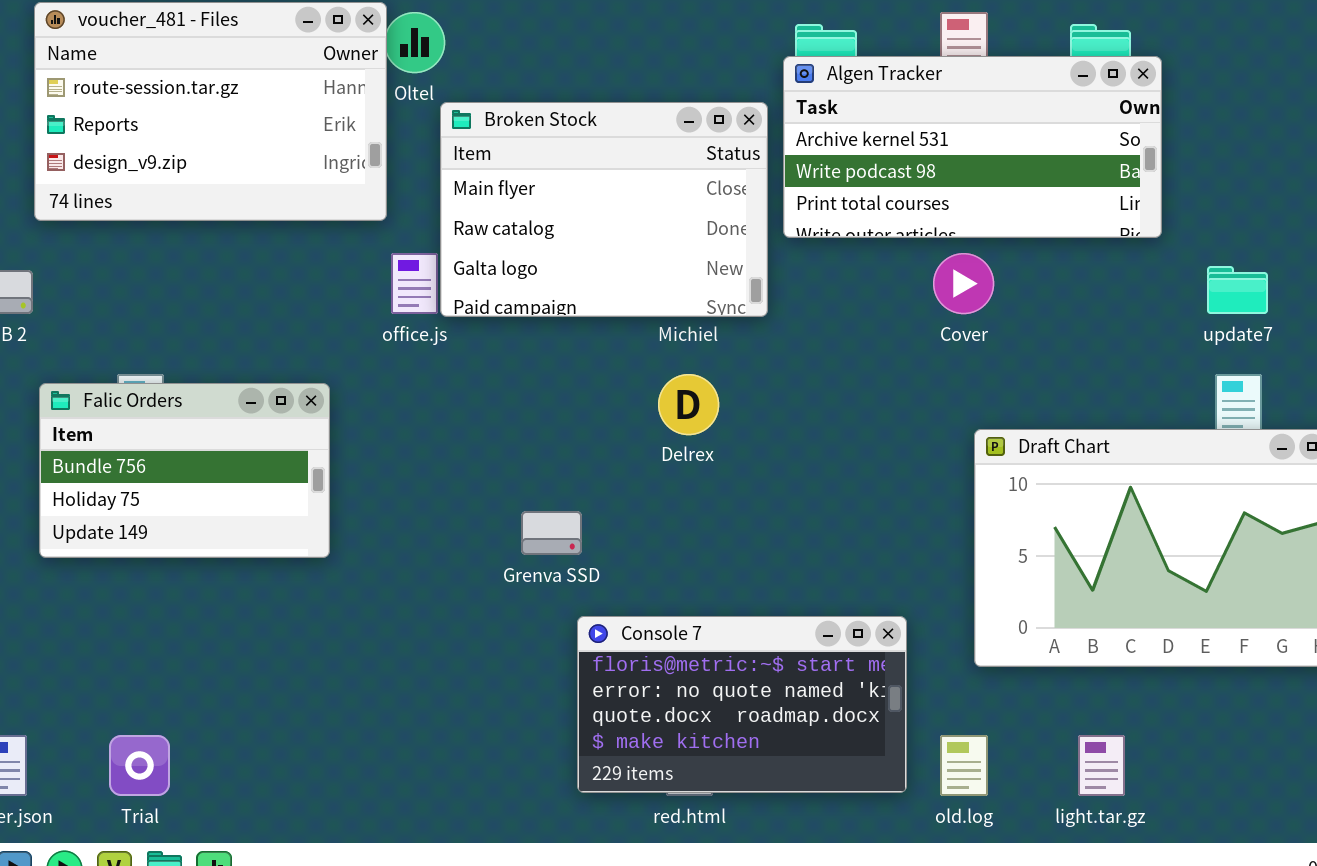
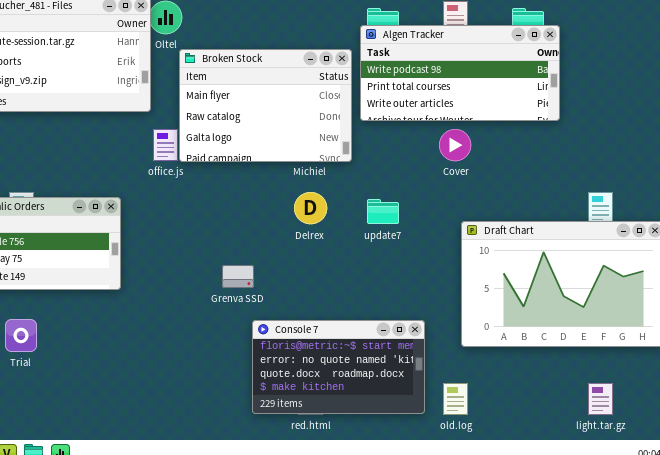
Algen Tracker: [783,56,1162,238] -> [360,25,560,121], scrolled down 1 row
update7: [1207,266,1268,314] -> [367,199,399,224], moved
Trial: [109,735,170,796] -> [5,319,37,352], moved
light.tar.gz: [1078,735,1125,796] -> [588,383,613,415], moved

